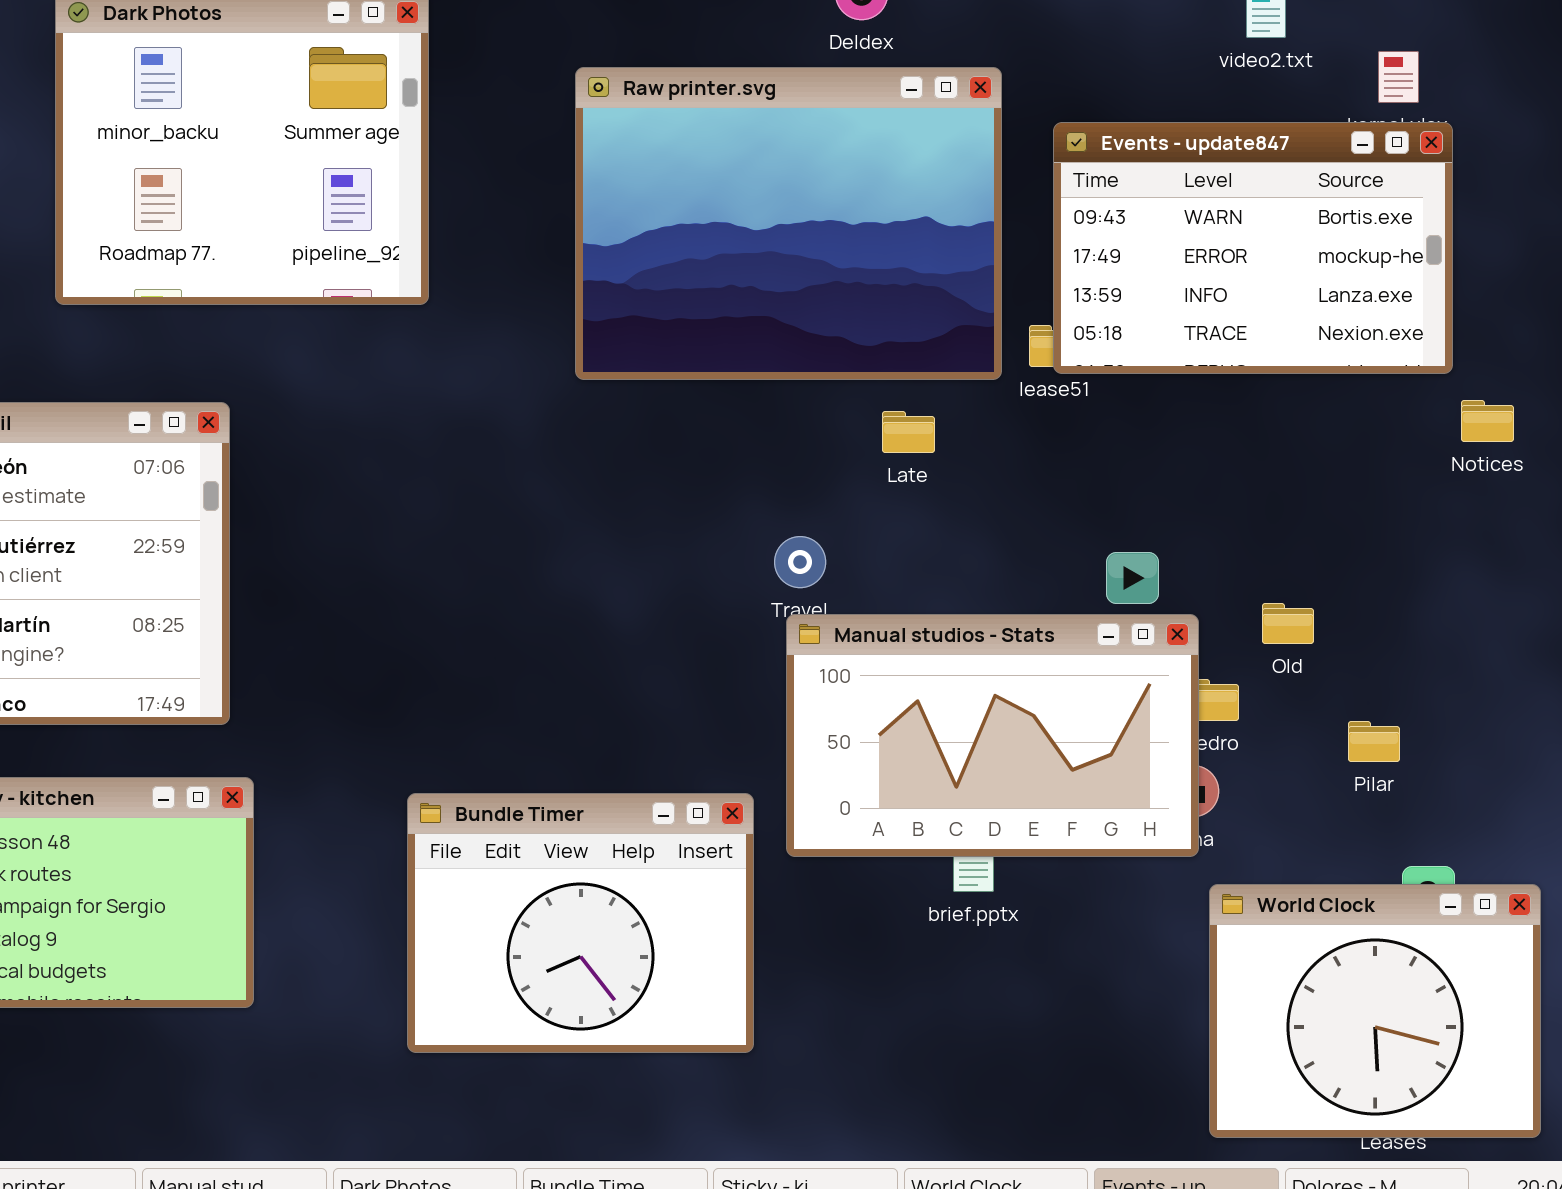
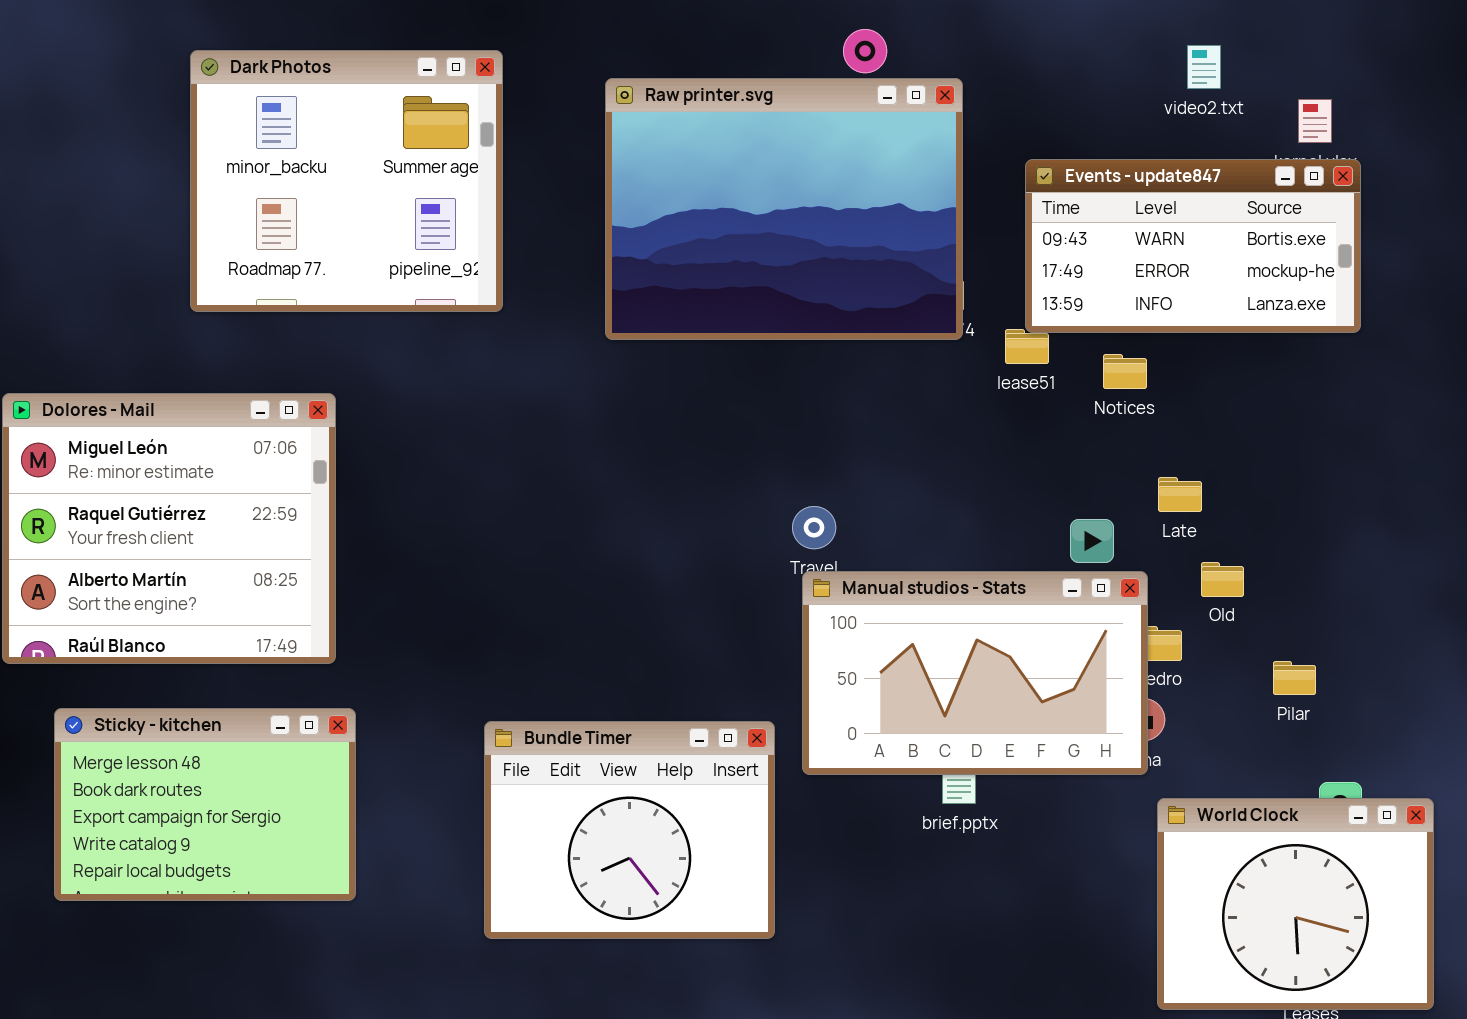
Raw printer.svg: [575,67,1002,380] -> [605,78,963,340], moved
Events - update847: [1053,122,1453,374] -> [1025,159,1361,333], resized
Notices: [1461,400,1514,442] -> [1103,354,1147,389], moved
Late: [882,411,935,453] -> [1158,477,1202,512], moved

